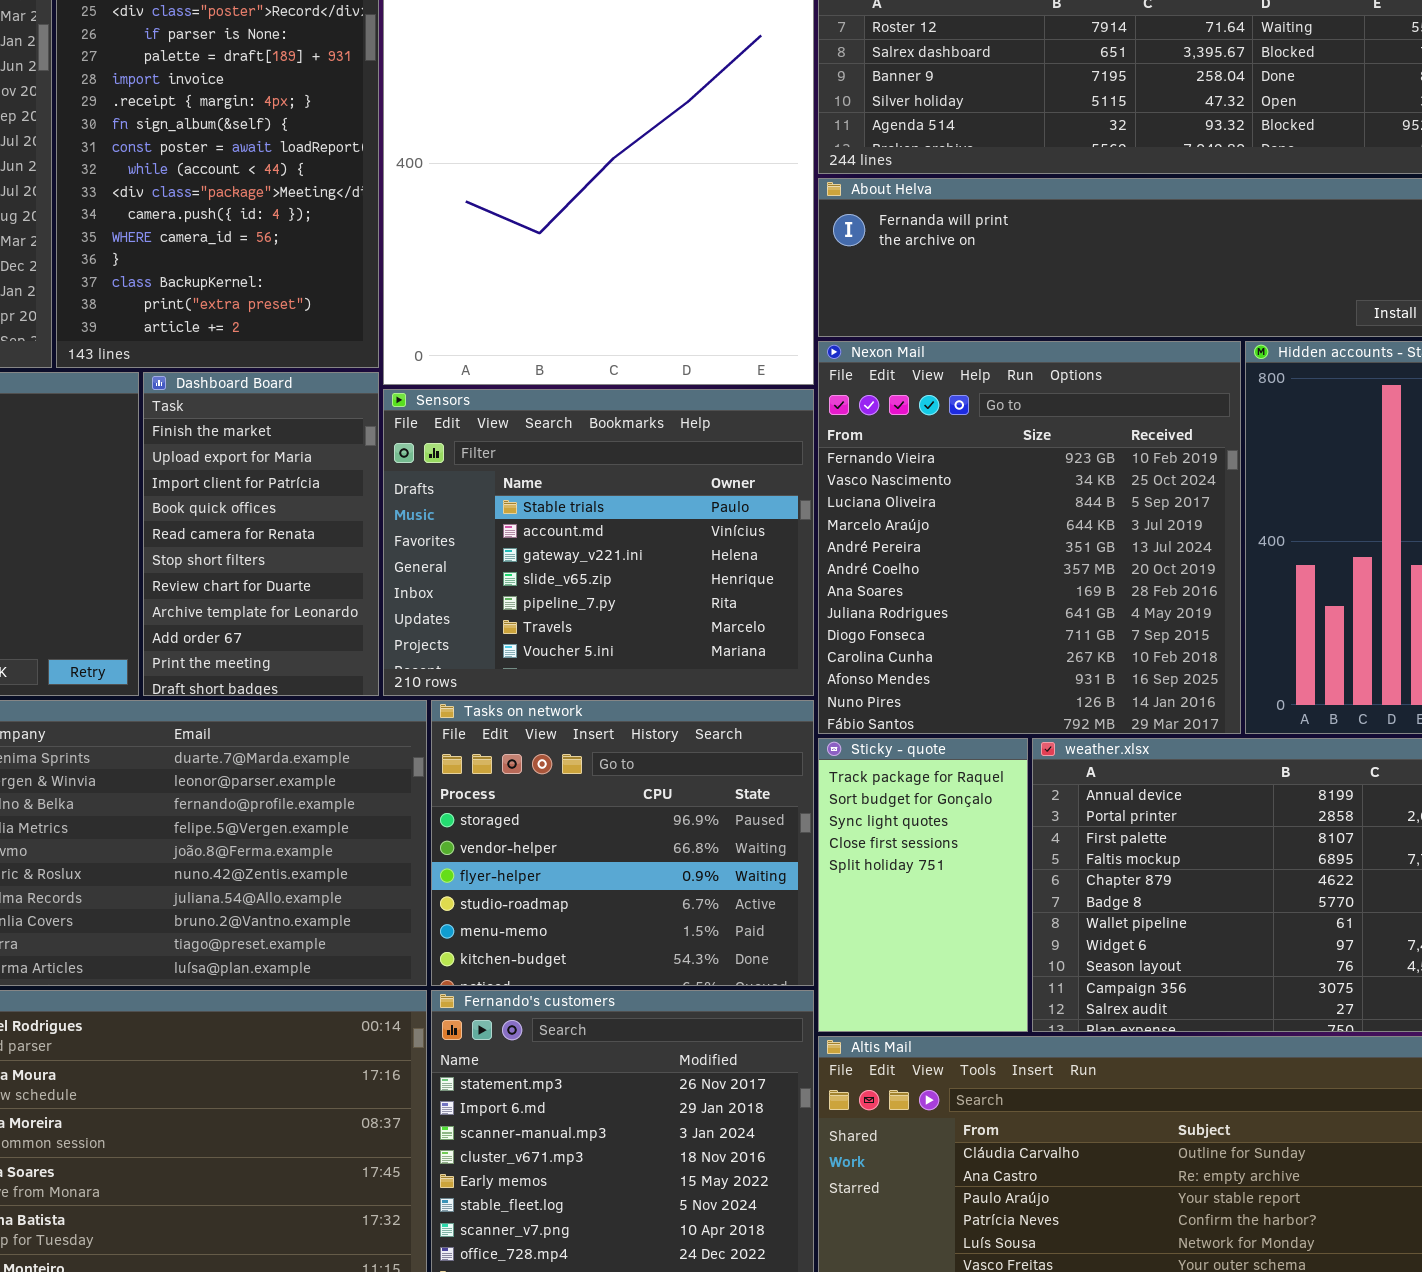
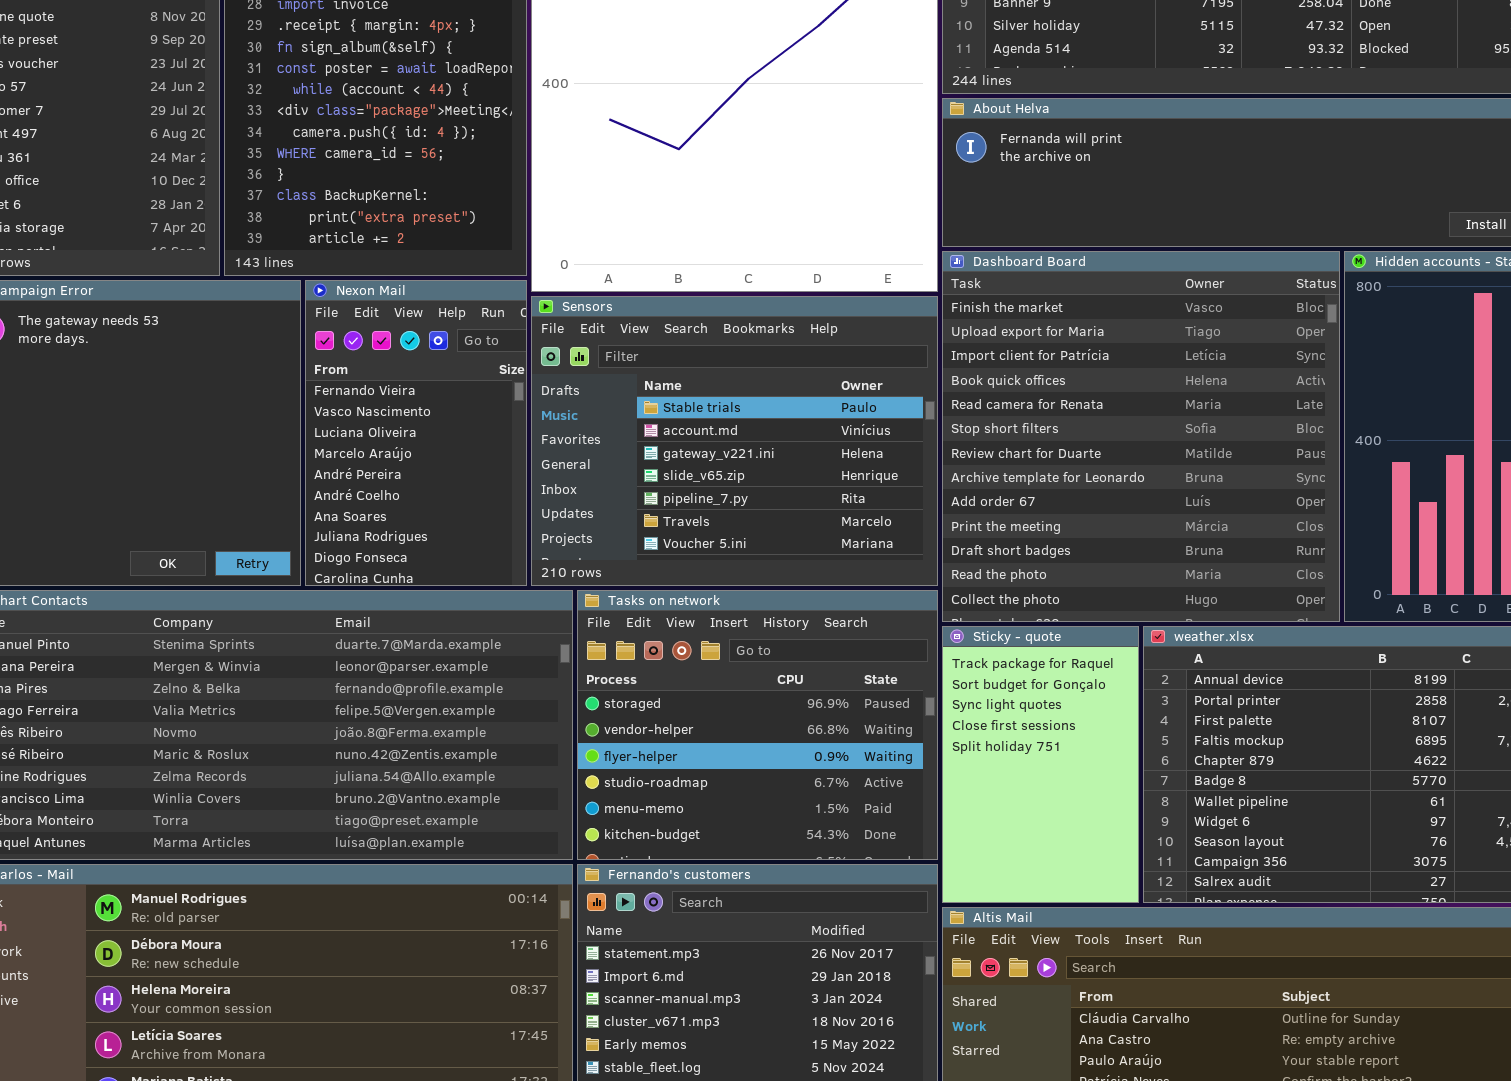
Nexon Mail: [818,341,1241,734] -> [305,280,527,586], moved, resized
Dashboard Board: [143,372,379,696] -> [942,251,1340,622], moved, resized

